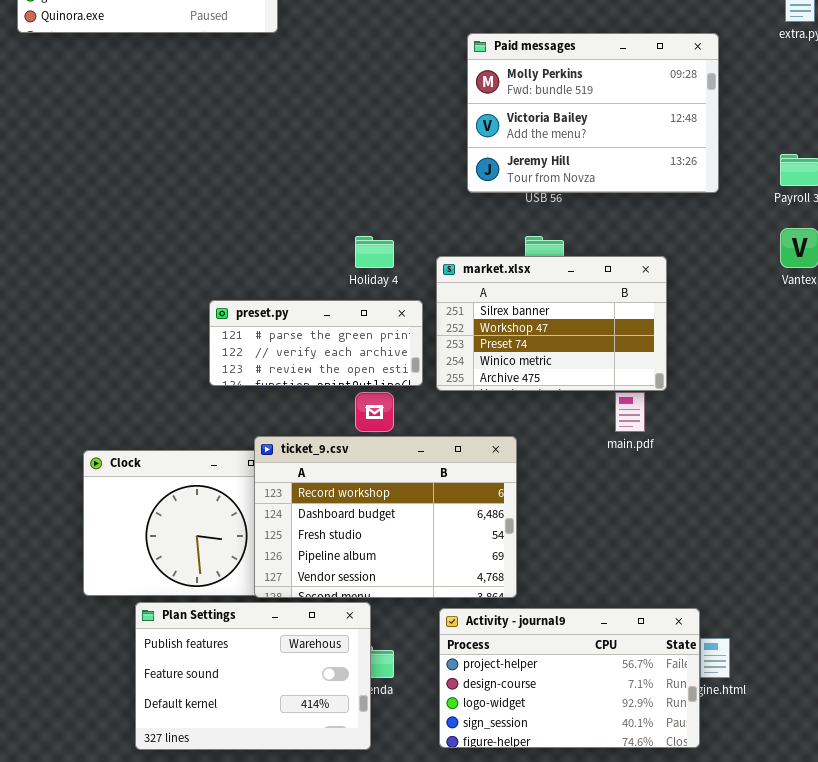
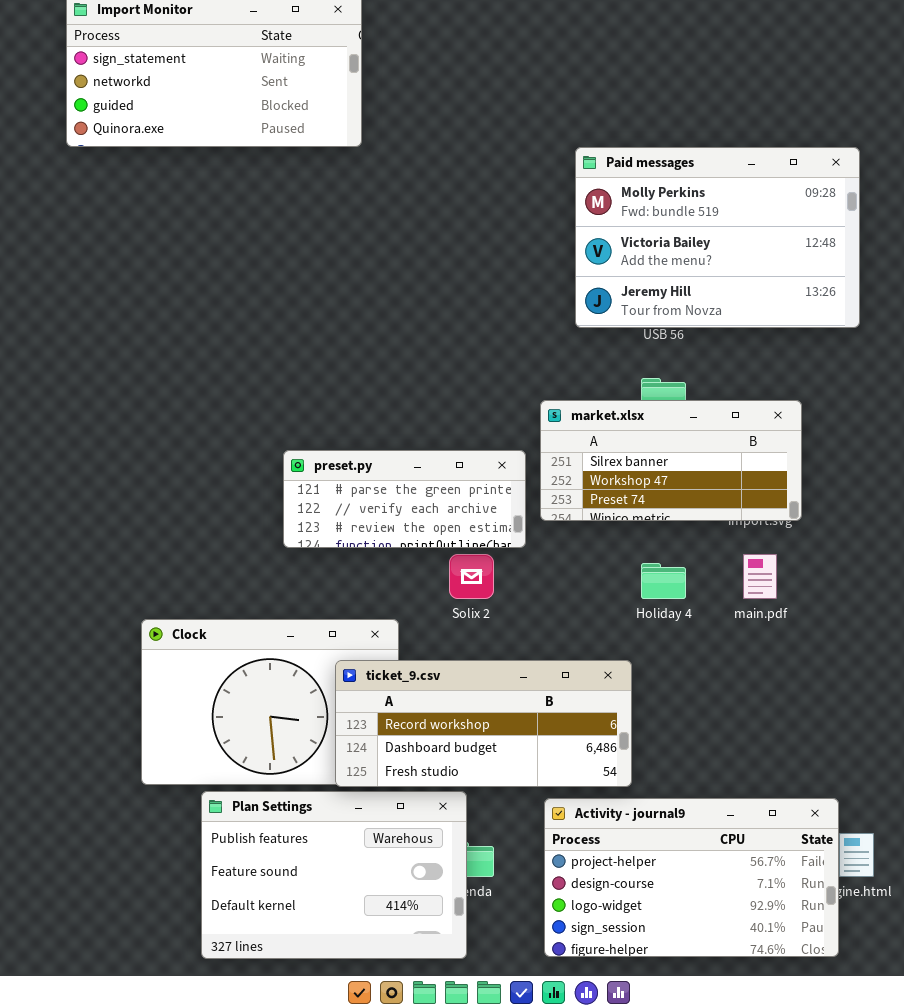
Holiday 4: [355,236,394,268] -> [641,563,686,599], moved
market.xlsx: [436,256,667,391] -> [540,400,802,521], resized
ticket_9.csv: [254,436,517,598] -> [335,660,632,787], resized

